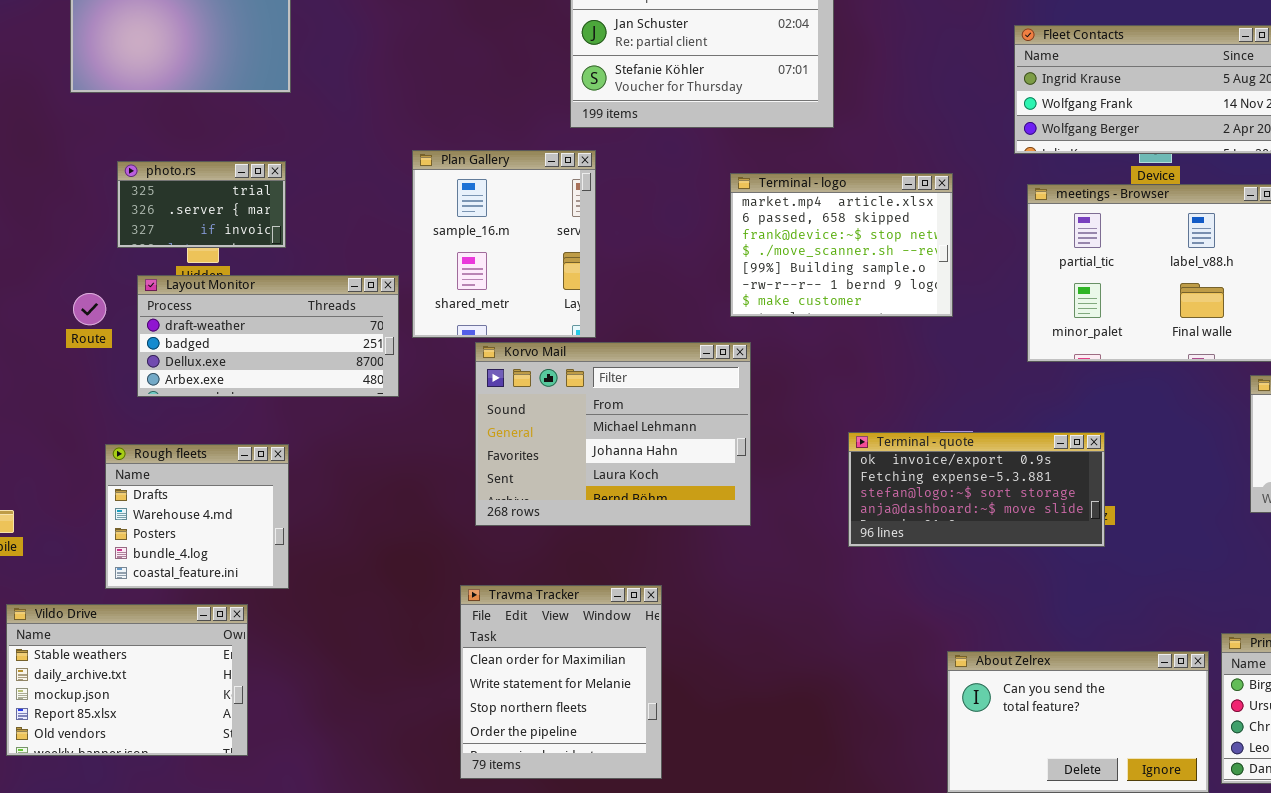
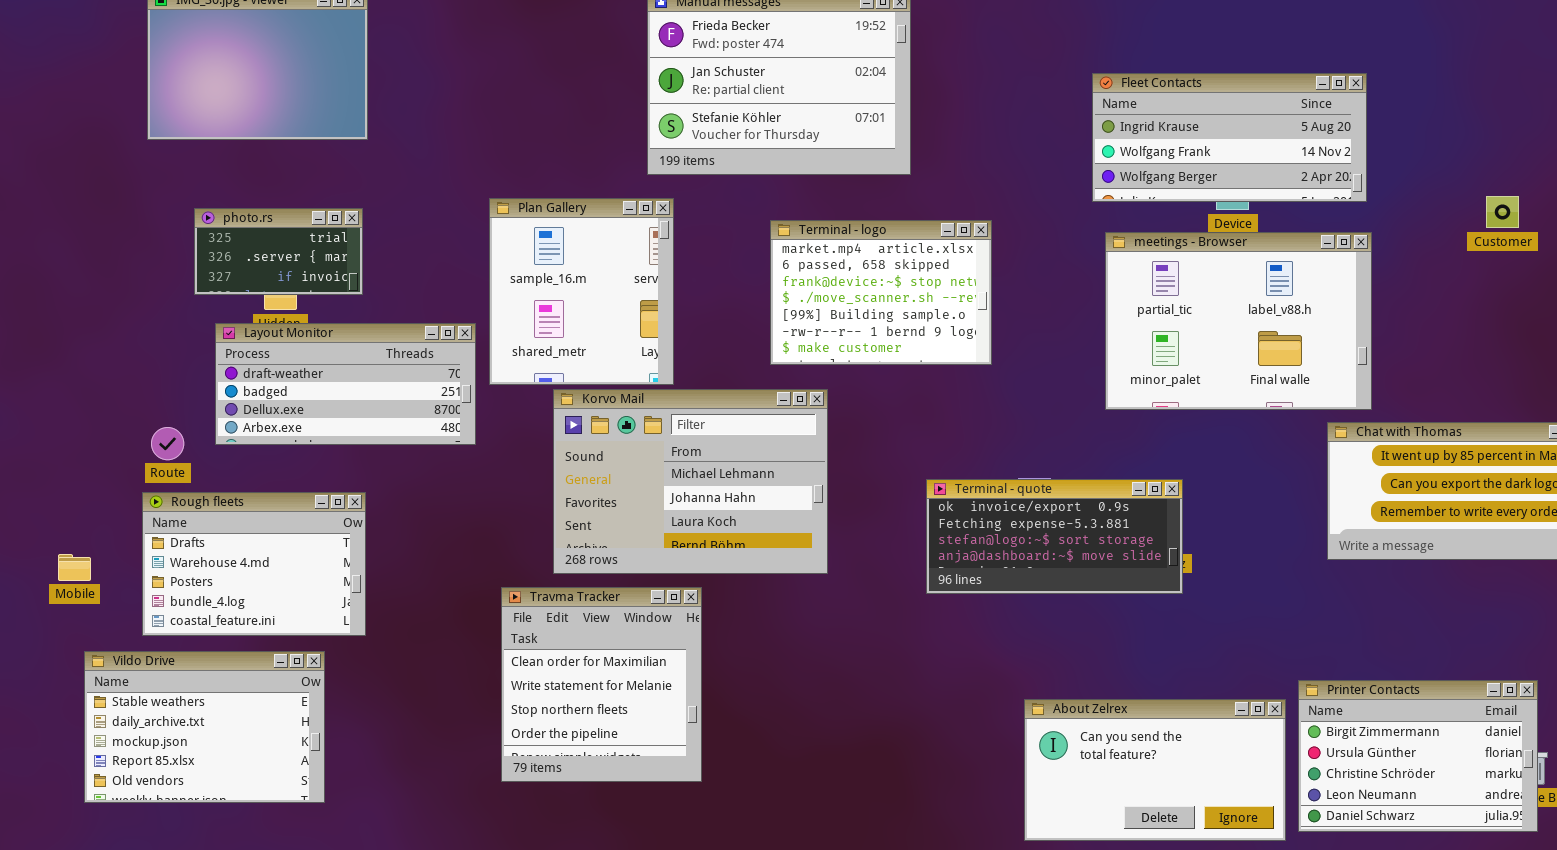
Terminal - logo: [730,173,953,317] -> [770,220,992,365], moved
Route: [73,293,106,325] -> [151,427,184,460], moved
Rough fleets: [105,444,289,589] -> [142,492,366,636], resized
Travma Tracker: [460,585,662,779] -> [501,587,702,782], moved

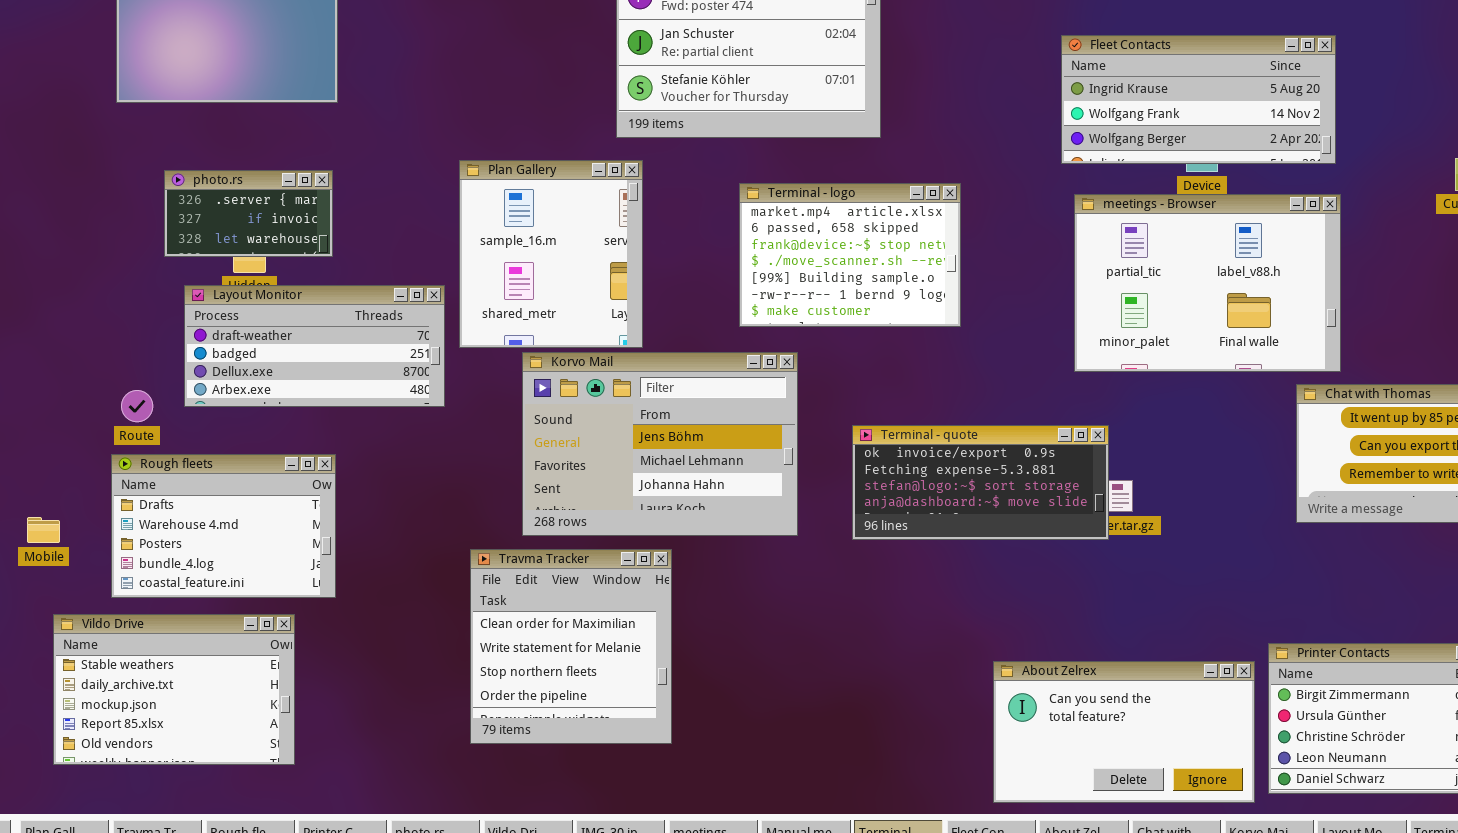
photo.rs: [194,208,363,295] -> [164,170,333,257], scrolled down 1 row
Korvo Mail: [553,389,828,574] -> [522,352,798,536], scrolled up 1 row
Terminal - quote: [926,479,1183,594] -> [852,425,1109,540], moved

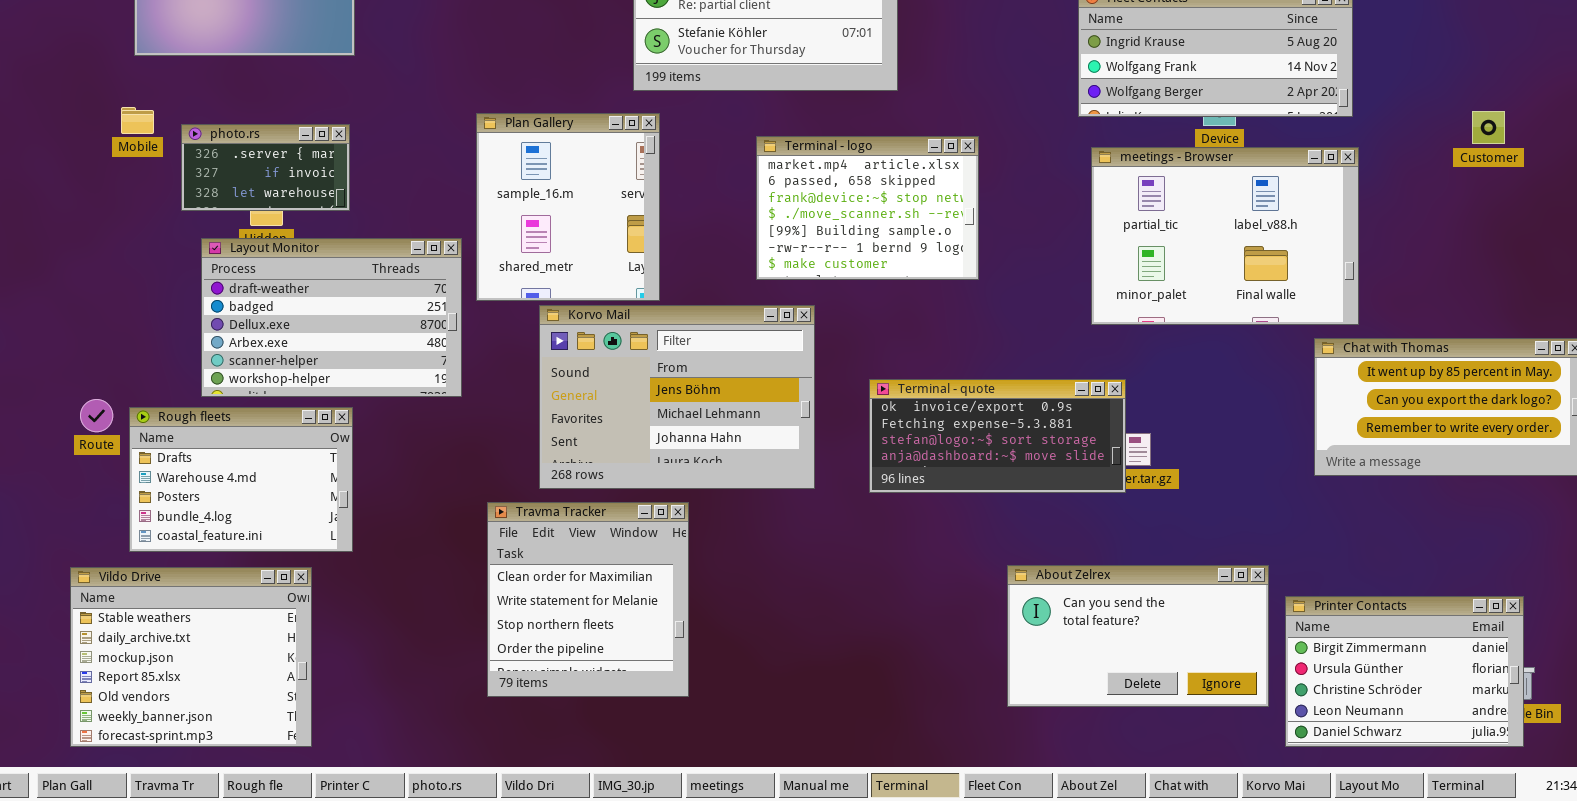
Layout Monitor: [184,285,445,407] -> [201,238,462,397], resized
Route: [121,390,153,422] -> [80,399,113,432], moved
Mobile: [27,517,60,543] -> [121,107,154,134], moved
Vildo Drive: [53,614,295,765] -> [70,567,312,747], resized
About Zelrex: [993,661,1255,803] -> [1007,565,1269,707], moved

